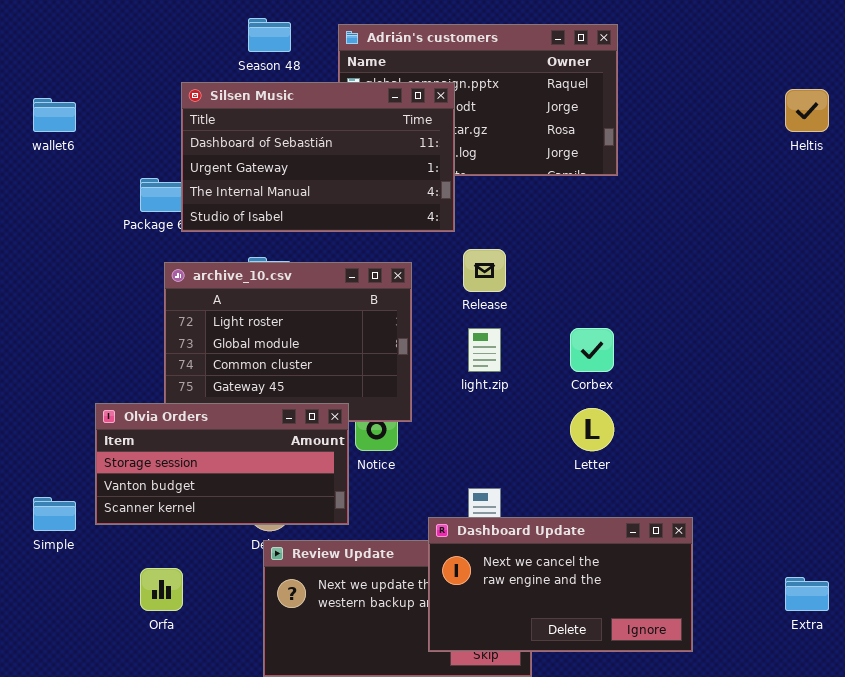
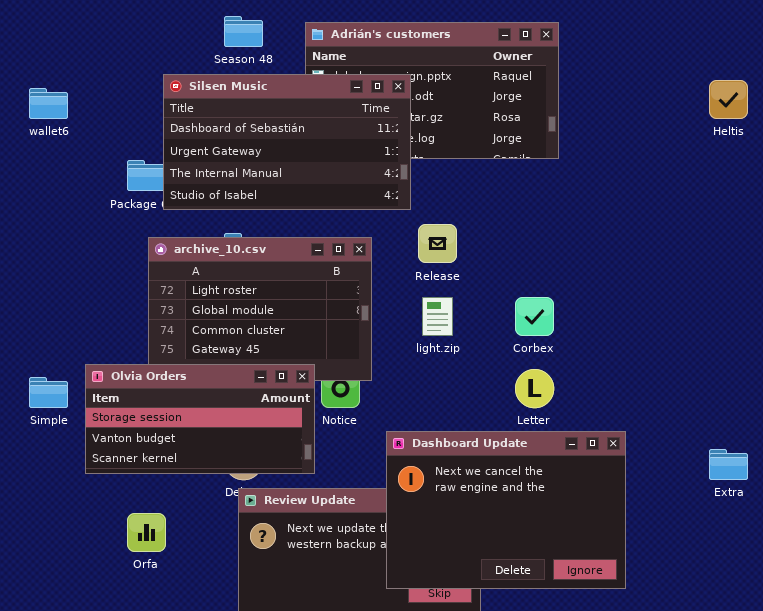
Simple: [33,497,76,531] -> [29,377,68,408], moved
Dashboard Update: [428,517,693,652] -> [386,431,626,589], resized
Extra: [785,577,829,611] -> [709,449,748,480], moved

